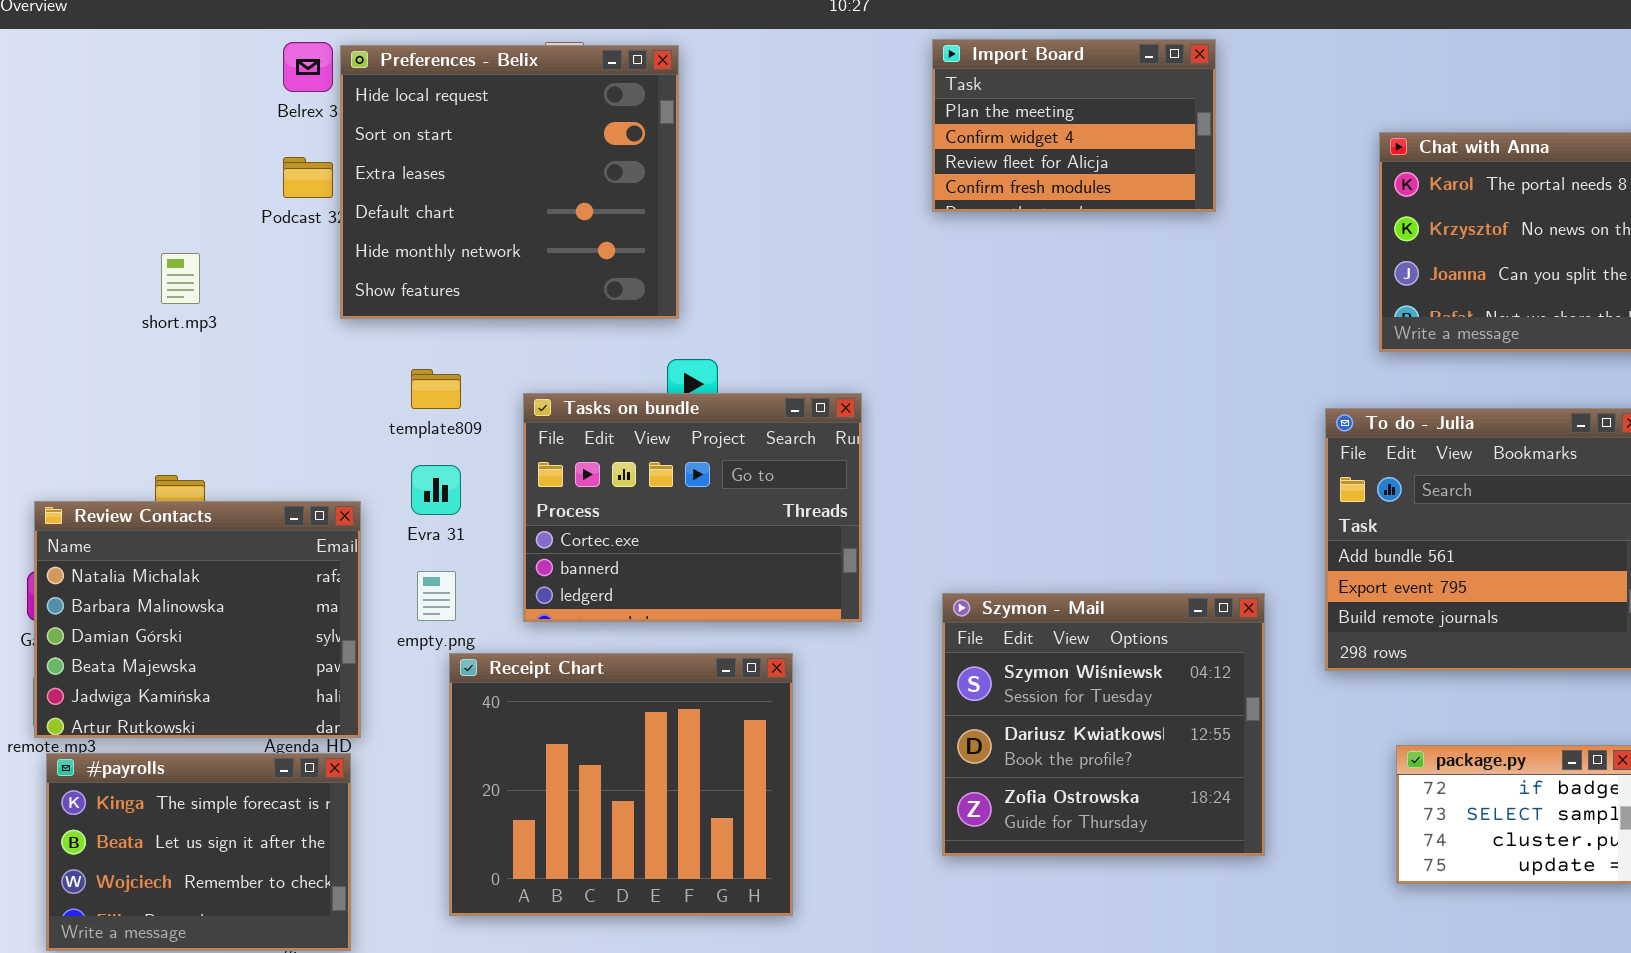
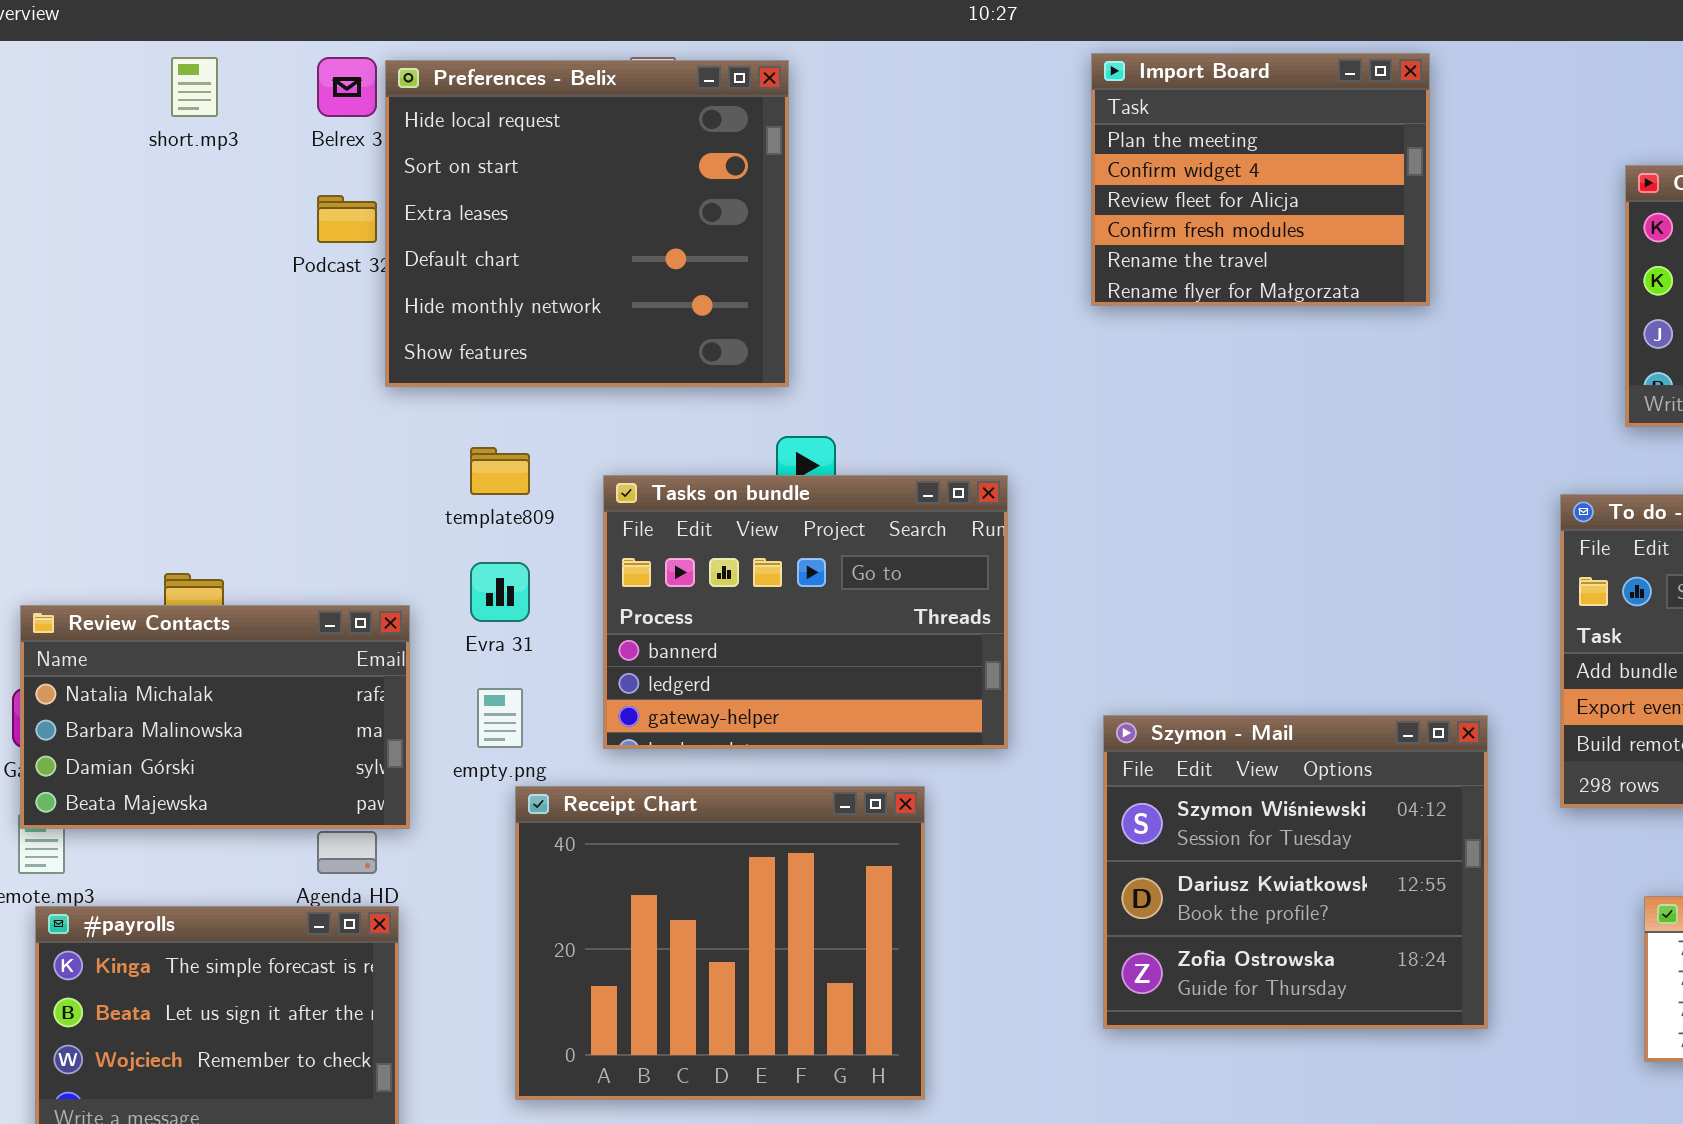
Import Board: [932,39,1216,212] -> [1091,53,1430,306], resized
short.mp3: [161,253,200,304] -> [171,57,218,117], moved
Tasks on bundle: [523,393,862,622] -> [603,475,1008,749], scrolled down 1 row
Review Contacts: [34,501,361,738] -> [20,605,410,829], resized

